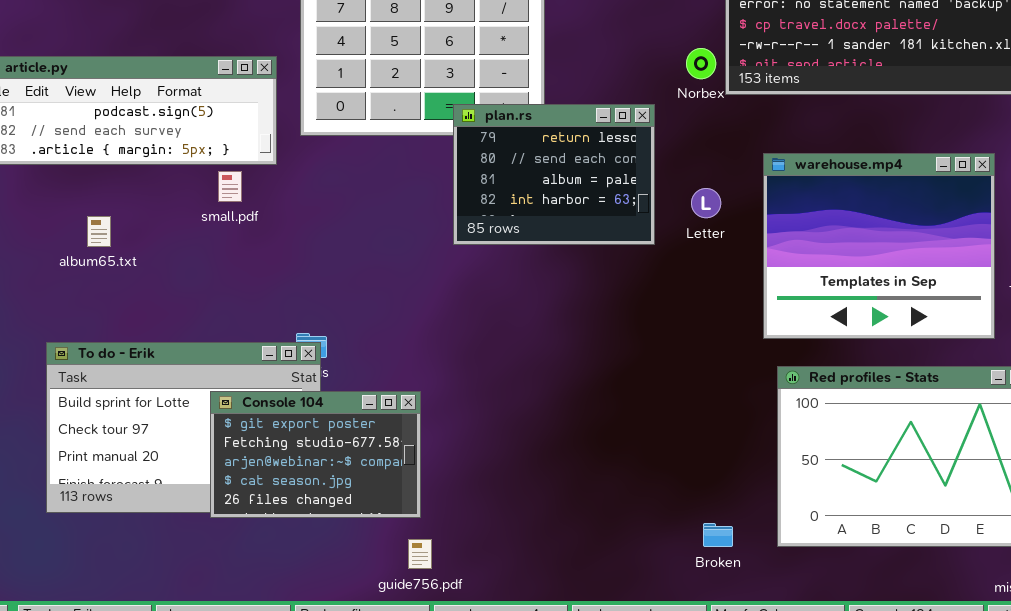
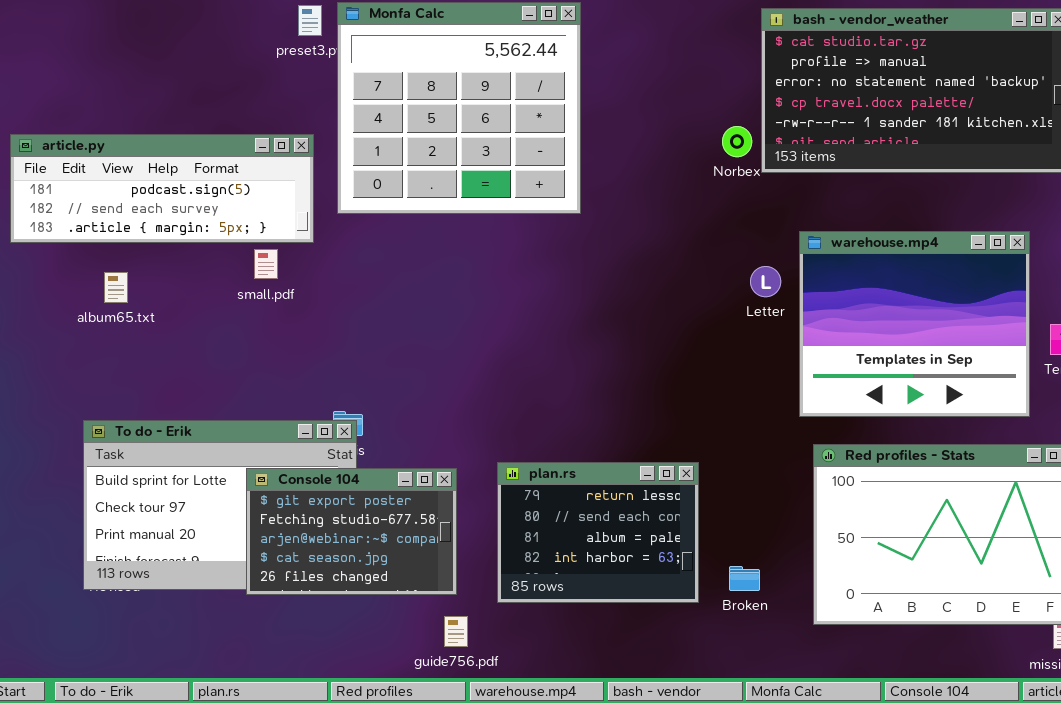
plan.rs: [453,104,655,245] -> [497,462,699,603], moved
Letter: [691,188,721,218] -> [750,266,781,297], moved
album65.txt: [87,216,111,247] -> [104,272,128,303], moved
Broken: [703,523,733,547] -> [729,566,760,591], moved

